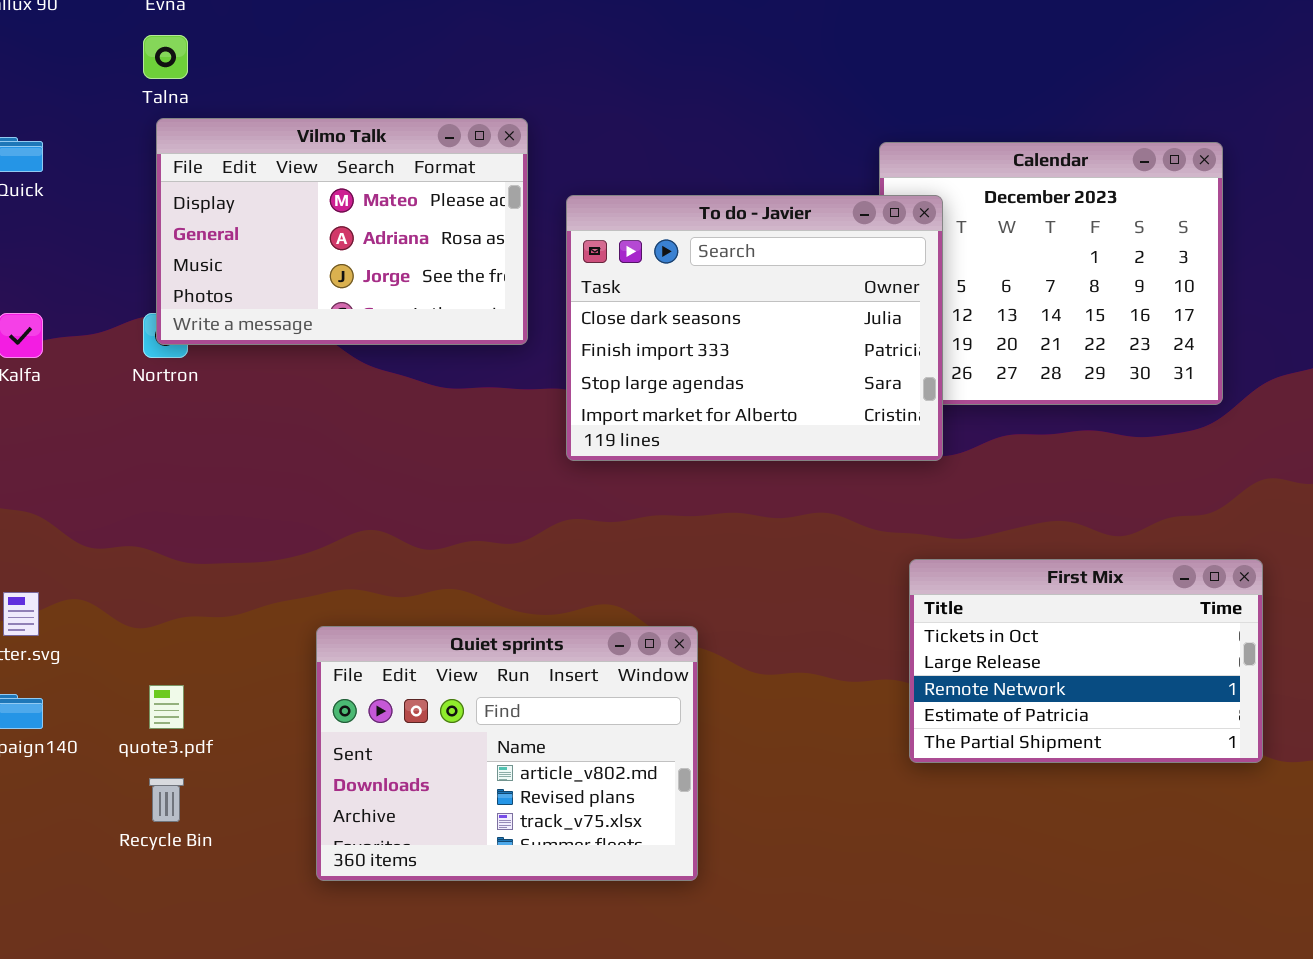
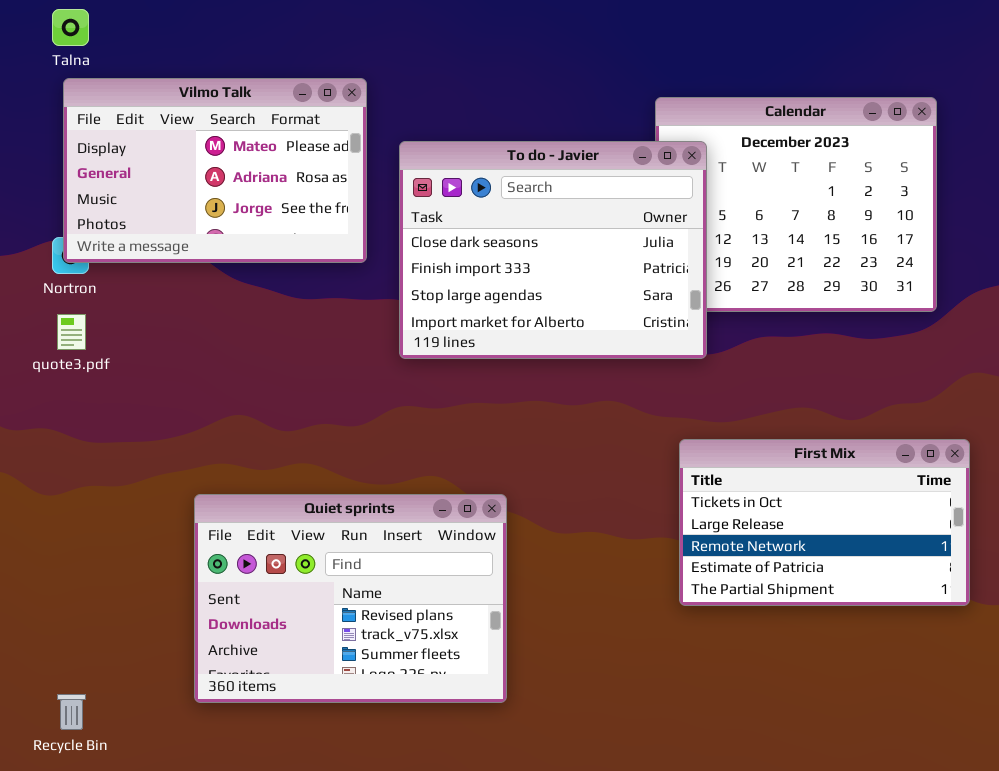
Quiet sprints: [316,626,698,881] -> [194,494,507,703], scrolled down 1 row
quote3.pdf: [149,685,184,729] -> [57,314,86,350], moved
Recycle Bin: [149,778,184,822] -> [57,694,86,730], moved

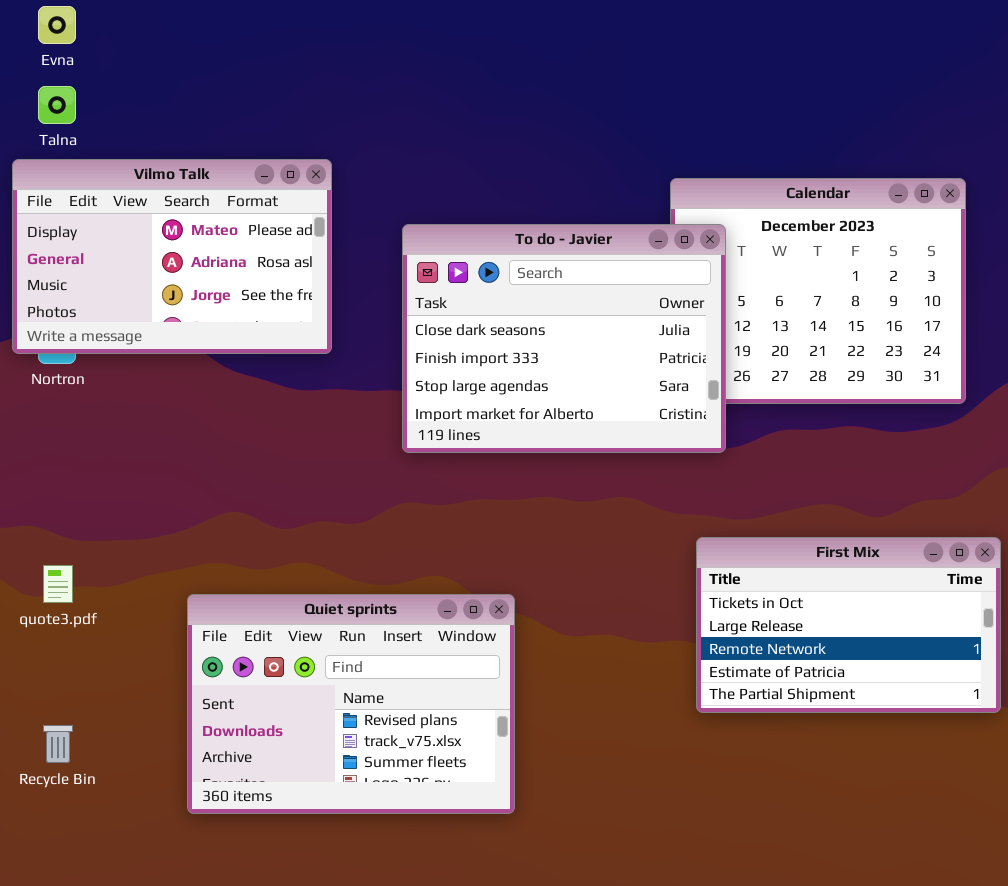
Vilmo Talk: [63,78,367,263] -> [12,159,332,354], moved
quote3.pdf: [57,314,86,350] -> [43,565,73,603], moved
Recycle Bin: [57,694,86,730] -> [43,725,73,763], moved

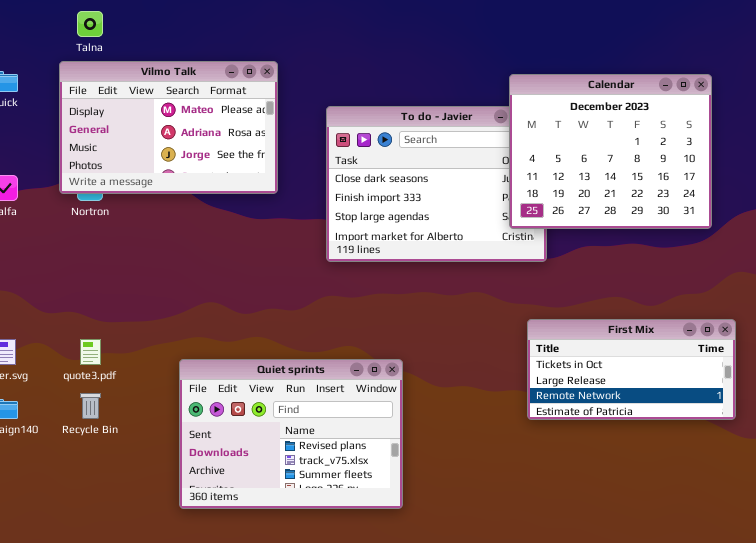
Calendar: [670,178,966,404] -> [509,74,712,229], raised
First Mix: [696,537,1001,713] -> [527,319,736,420], resized
Recycle Bin: [43,725,73,763] -> [80,393,101,419], moved

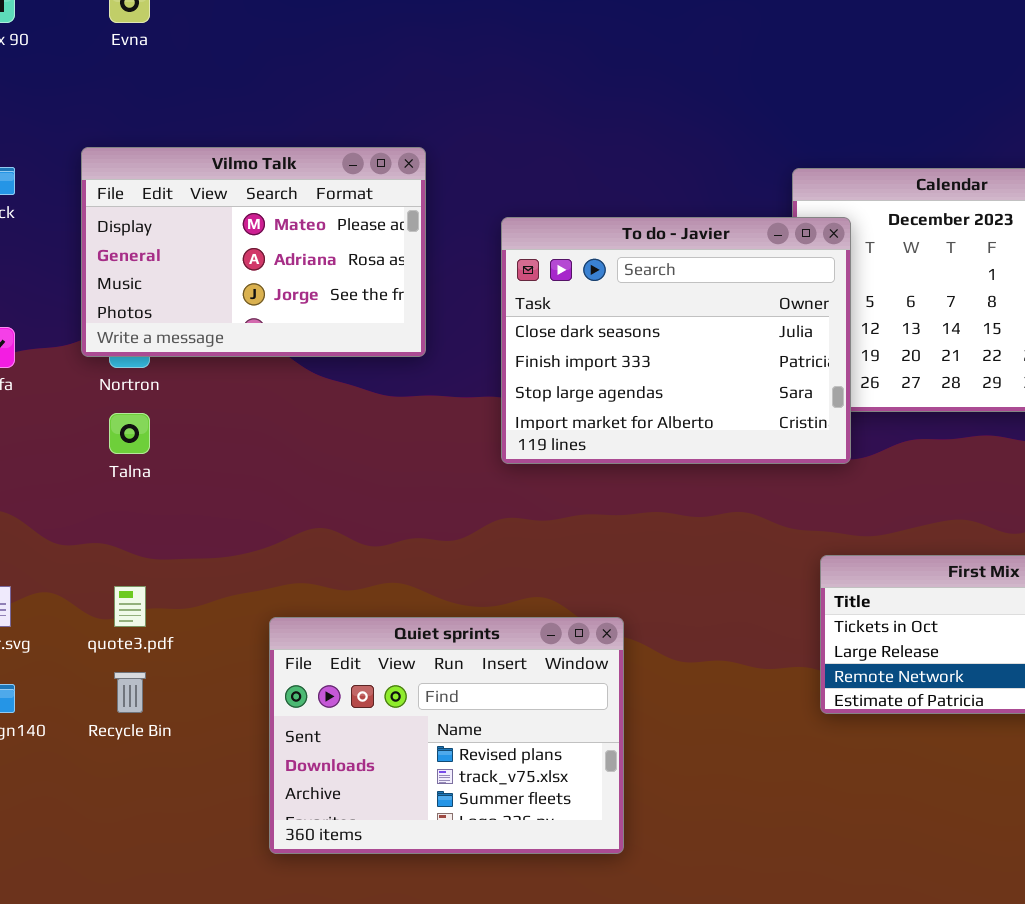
Talna: [77,11,103,37] -> [109,413,150,454], moved
To do - Javier: [326,106,547,262] -> [501,217,851,464], raised

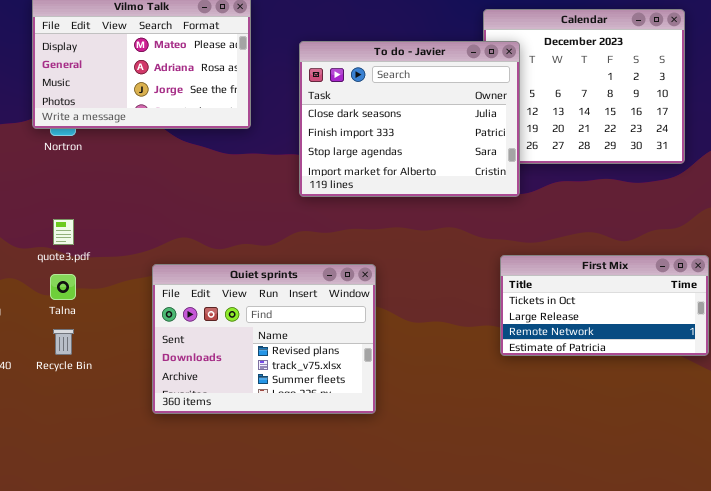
Talna: [109,413,150,454] -> [50,274,76,300], moved
quote3.pdf: [114,586,146,627] -> [53,219,74,245], moved
Quiet sprints: [269,617,624,854] -> [152,264,376,414], moved

